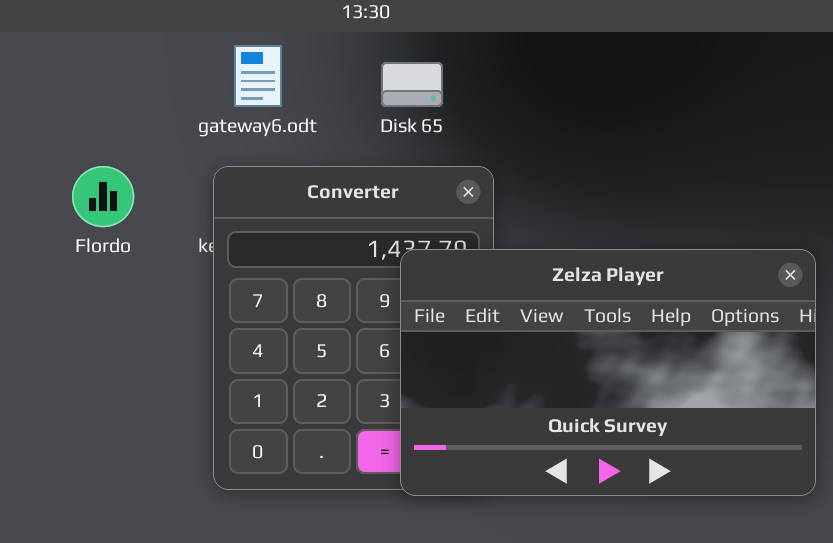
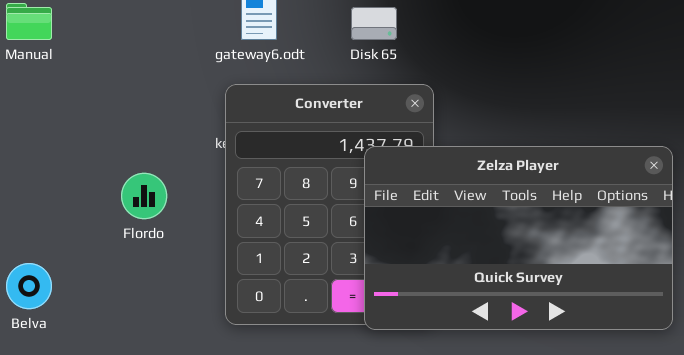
Flordo: [72,166,134,227] -> [121,173,167,219], moved

